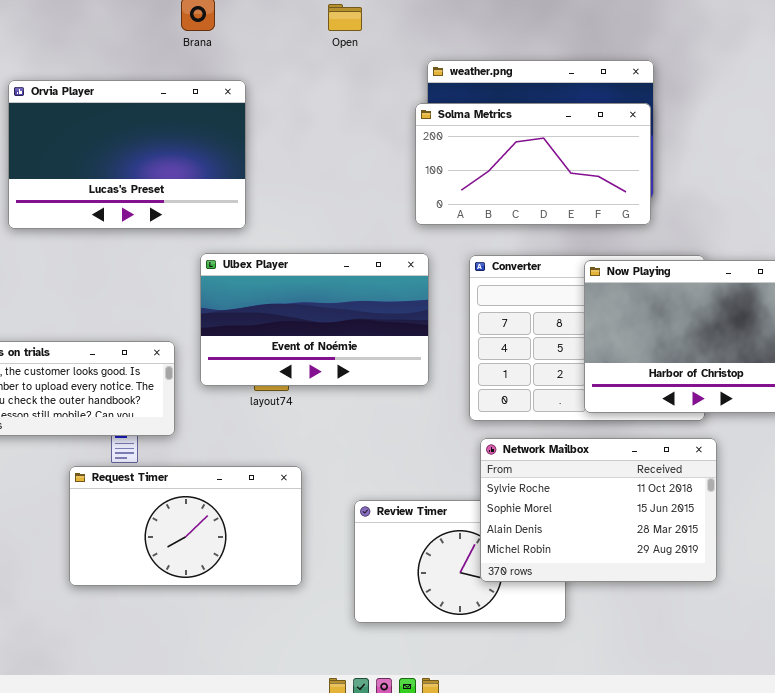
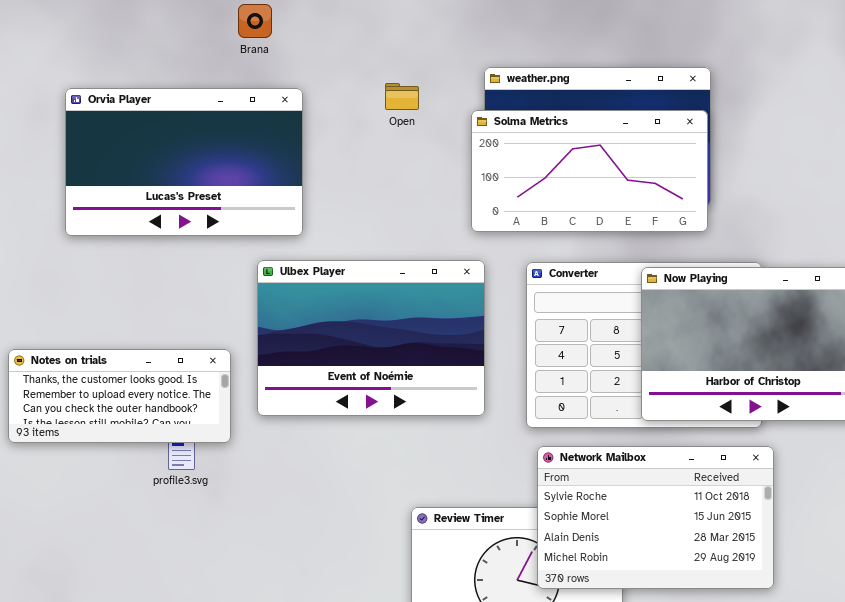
Open: [328,4,362,31] -> [385,83,419,110], moved
Ulbex Player: [200,253,429,386] -> [257,260,485,416], resized
Request Timer: [69,466,302,586] -> none, closed

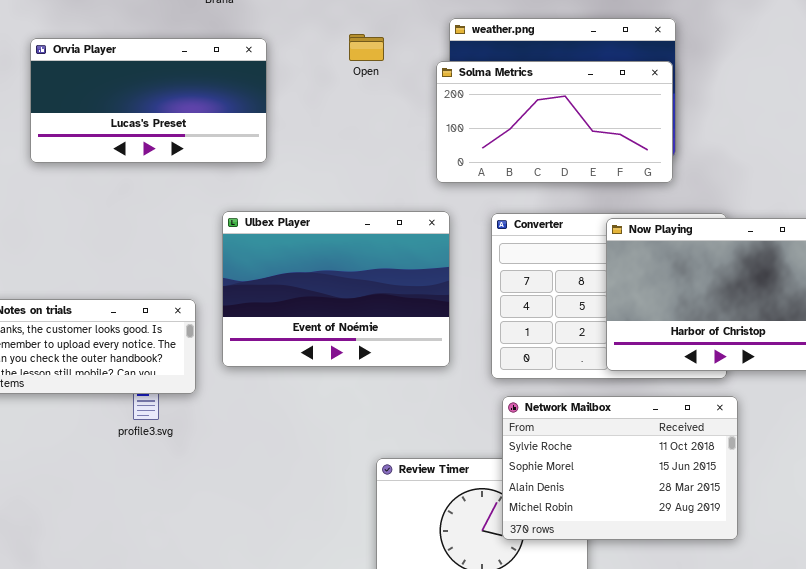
Orvia Player: [65,88,303,236] -> [30,38,267,163], resized

